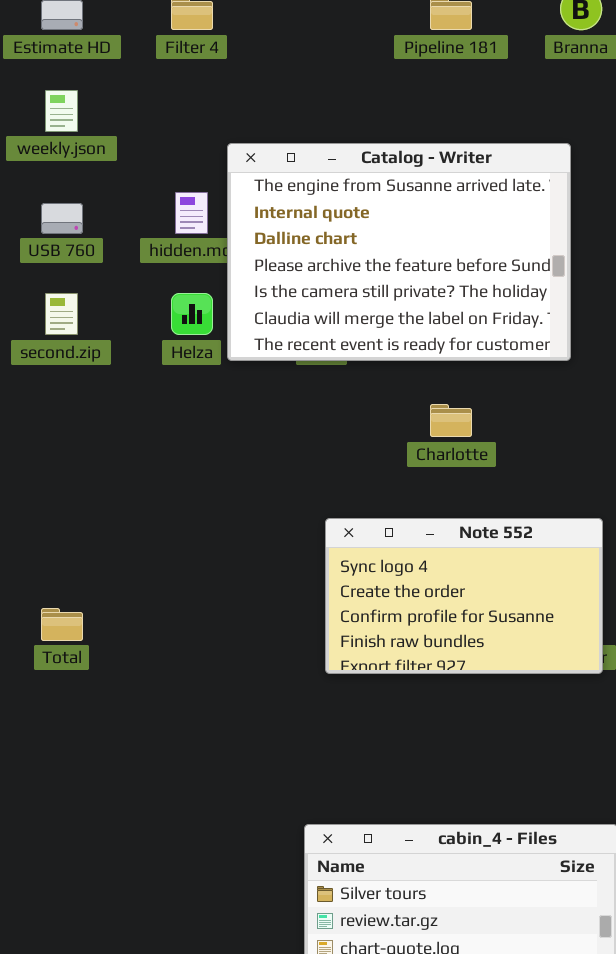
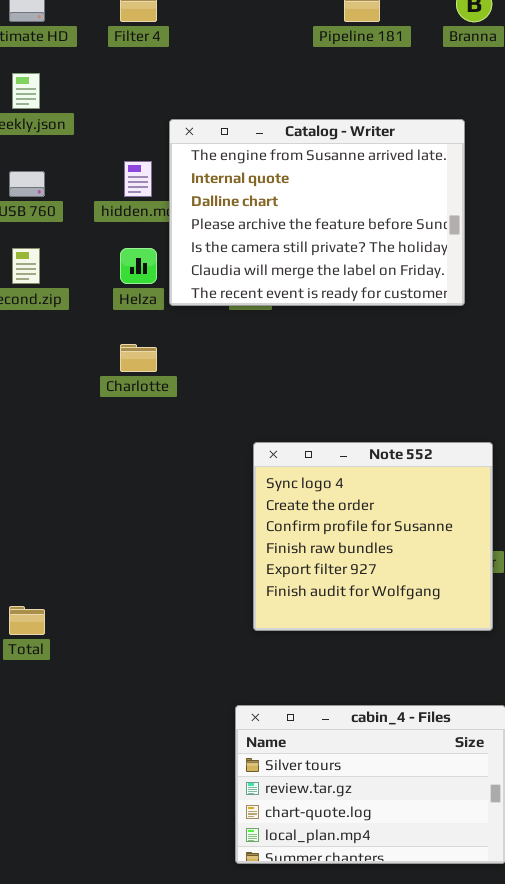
Charlotte: [430,404,472,437] -> [120,344,157,372], moved
Note 552: [325,518,603,674] -> [253,442,493,631], resized
Total: [41,608,83,641] -> [9,606,45,635], moved

